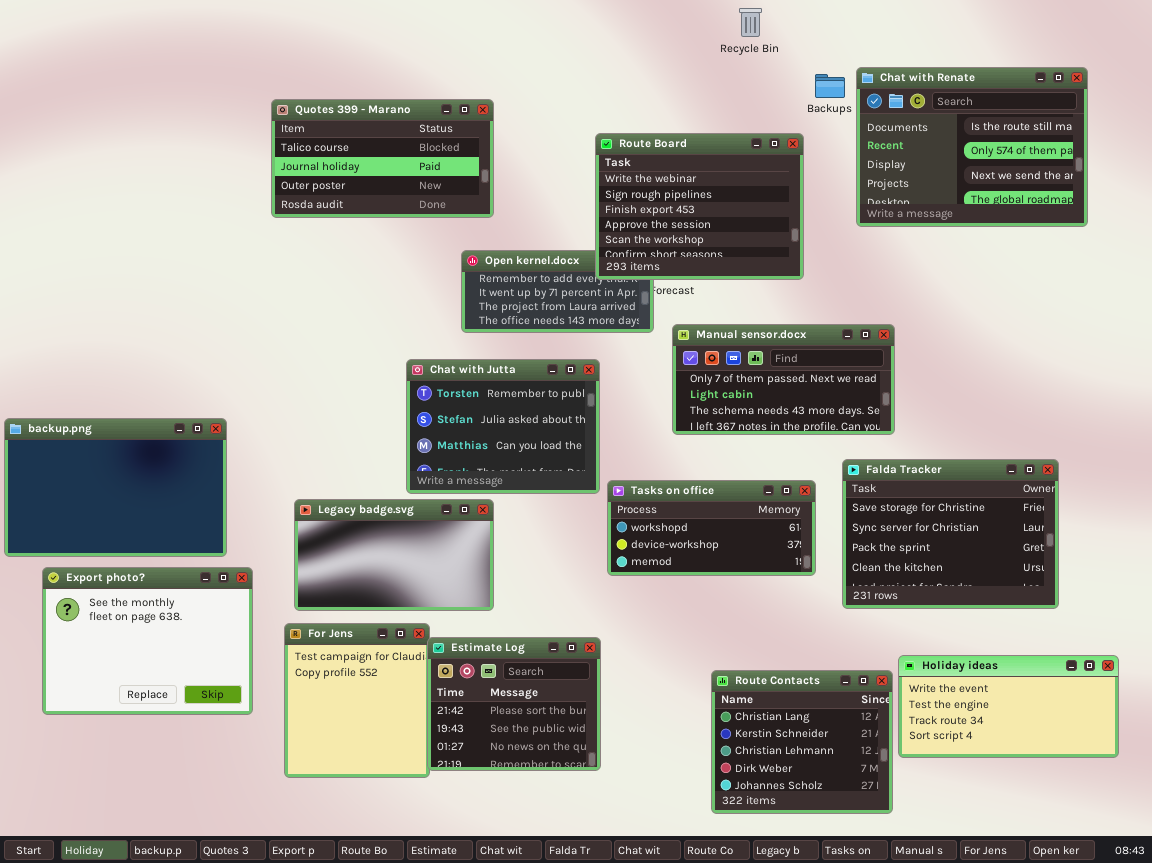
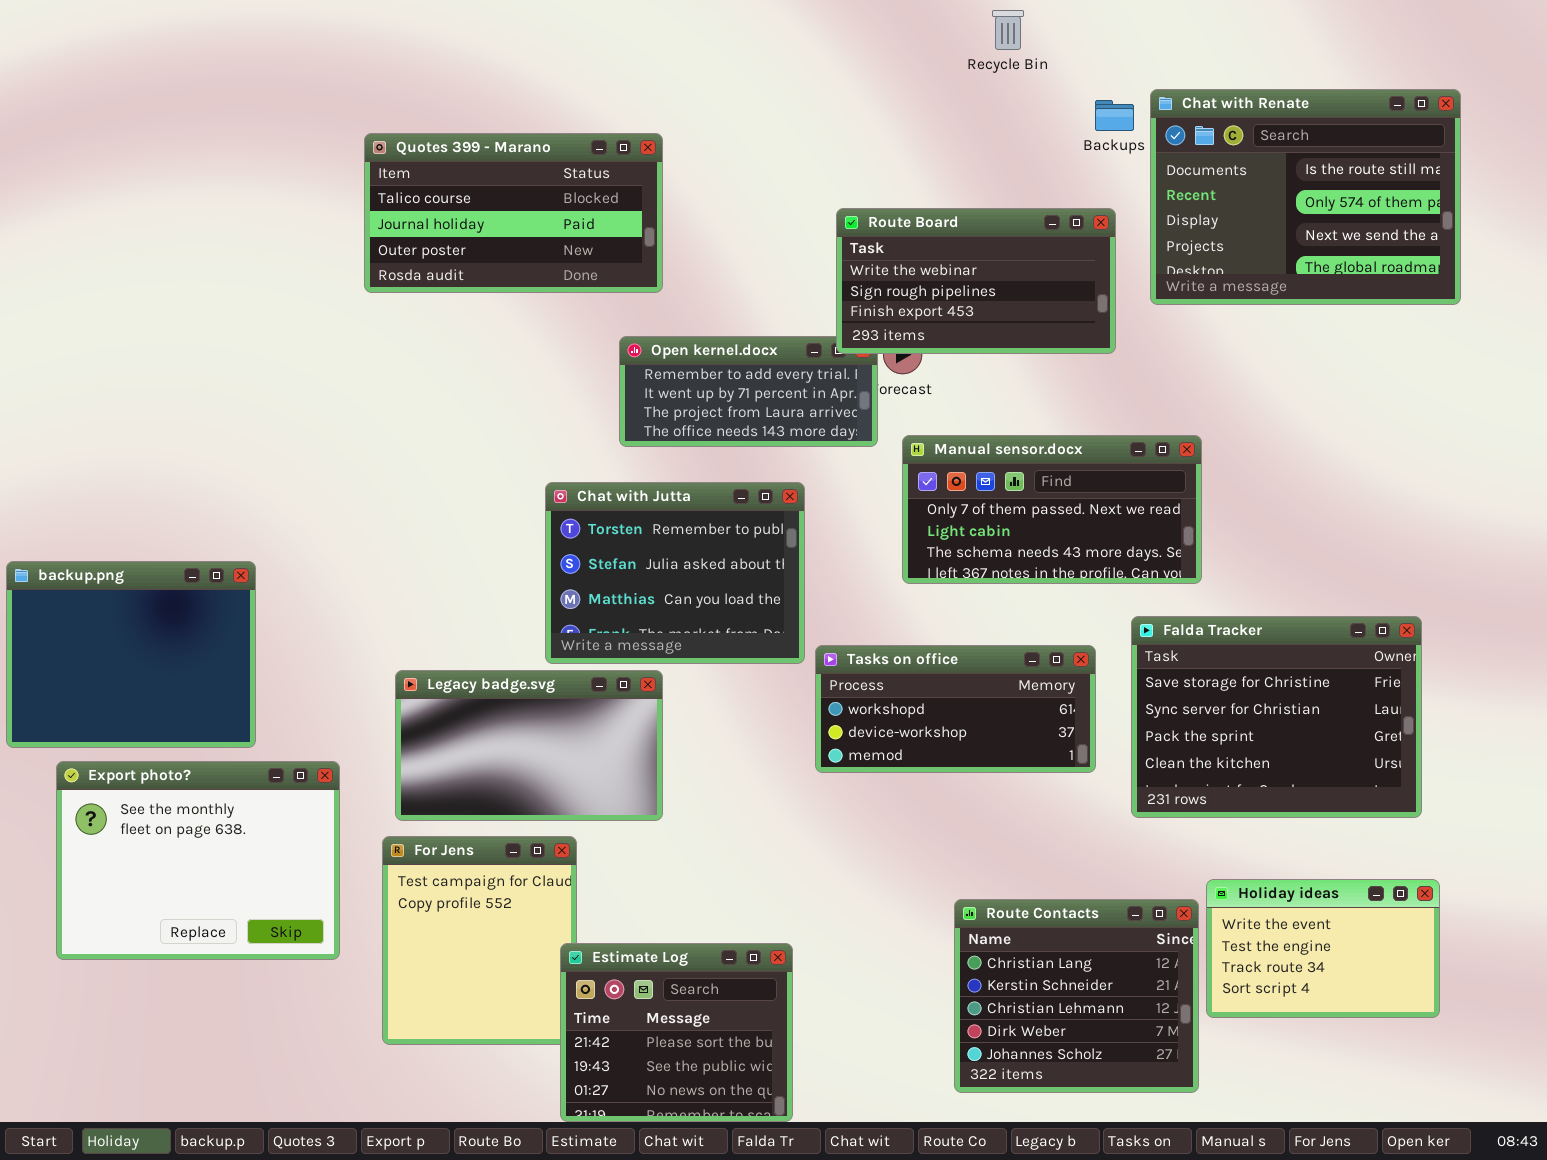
Route Board: [595,133,804,280] -> [836,208,1116,354], moved, resized
backup.png: [4,418,227,557] -> [6,561,256,748], resized
Estimate Log: [427,637,601,771] -> [560,943,793,1122], moved
Holiday ideas: [898,655,1119,758] -> [1206,879,1440,1018], resized

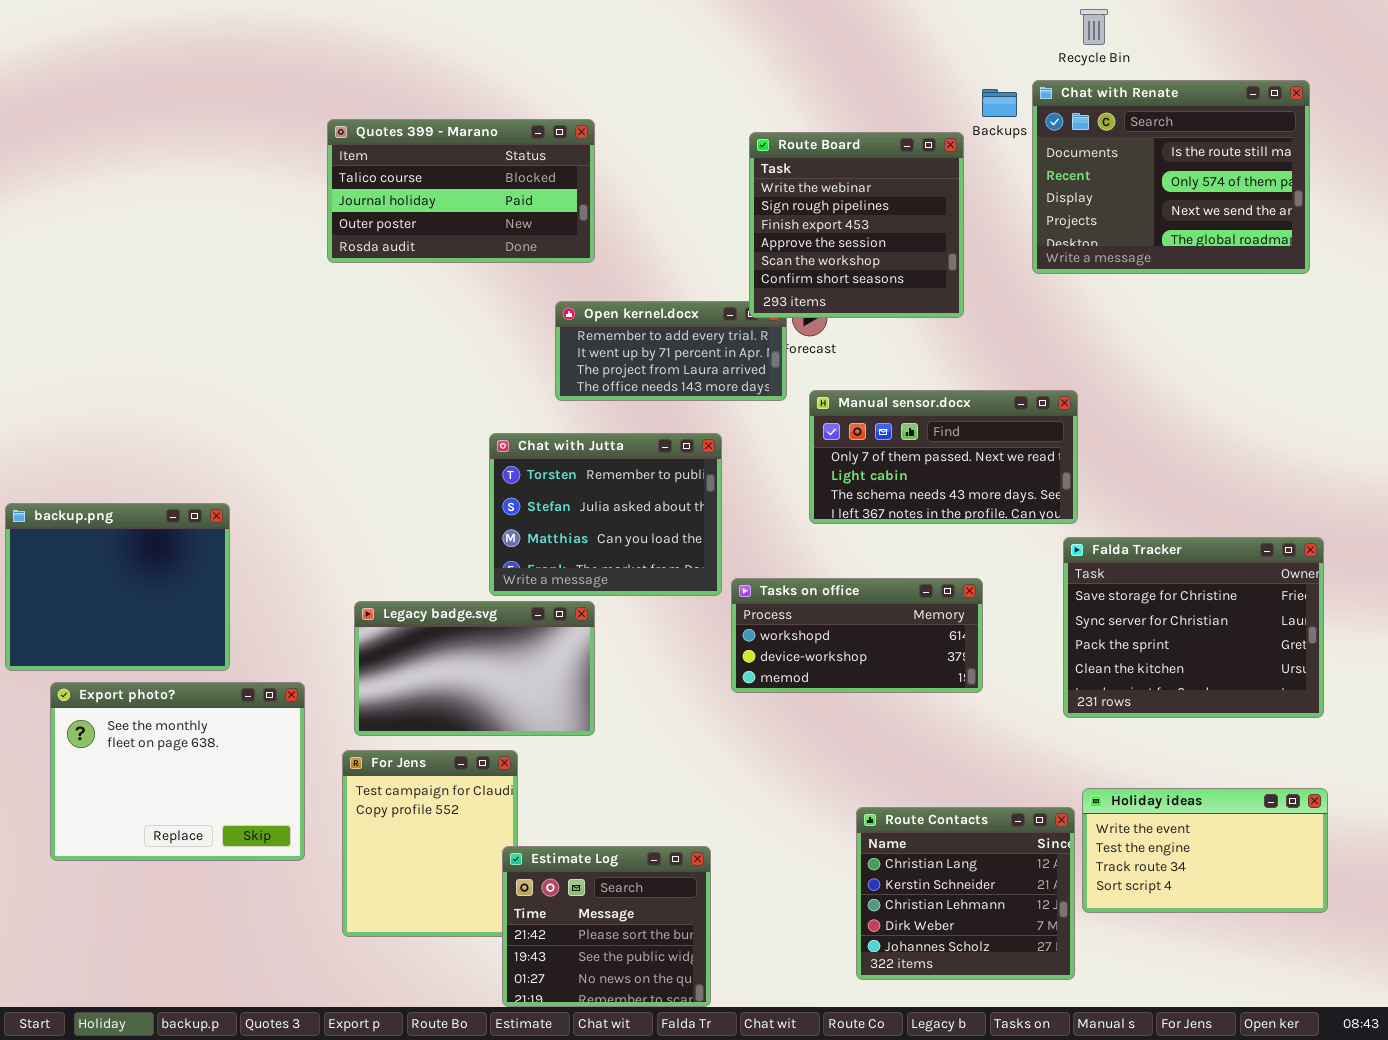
Recycle Bin: [992,10,1024,50] -> [1080,9,1108,45], moved
Route Board: [836,208,1116,354] -> [749,132,964,318], resized
Falda Tracker: [1131,616,1422,818] -> [1063,537,1324,718], moved
Holiday ideas: [1206,879,1440,1018] -> [1082,788,1328,913], resized

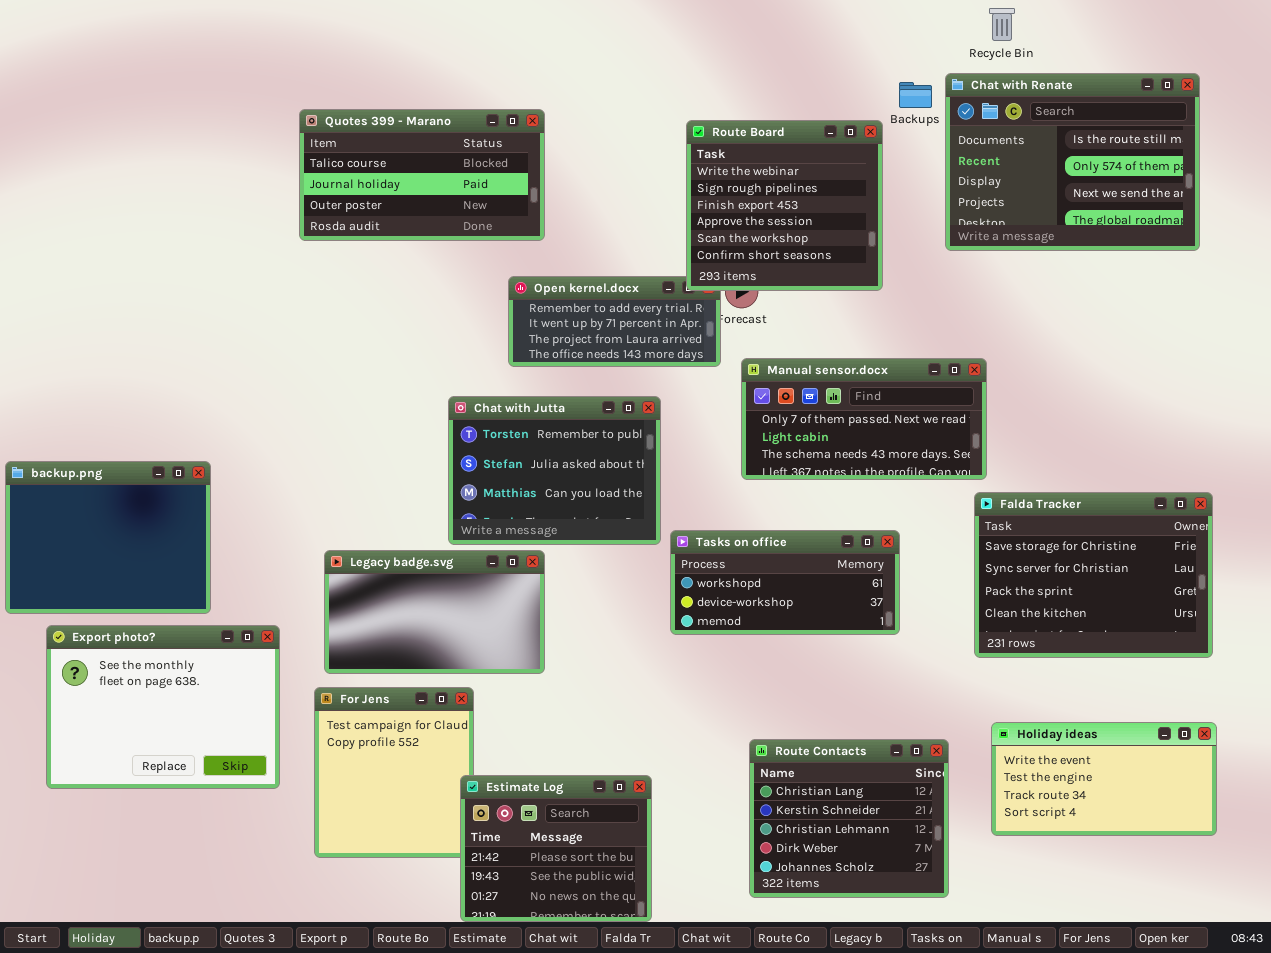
Route Contacts: [856,807,1075,980] -> [749,739,949,898], moved

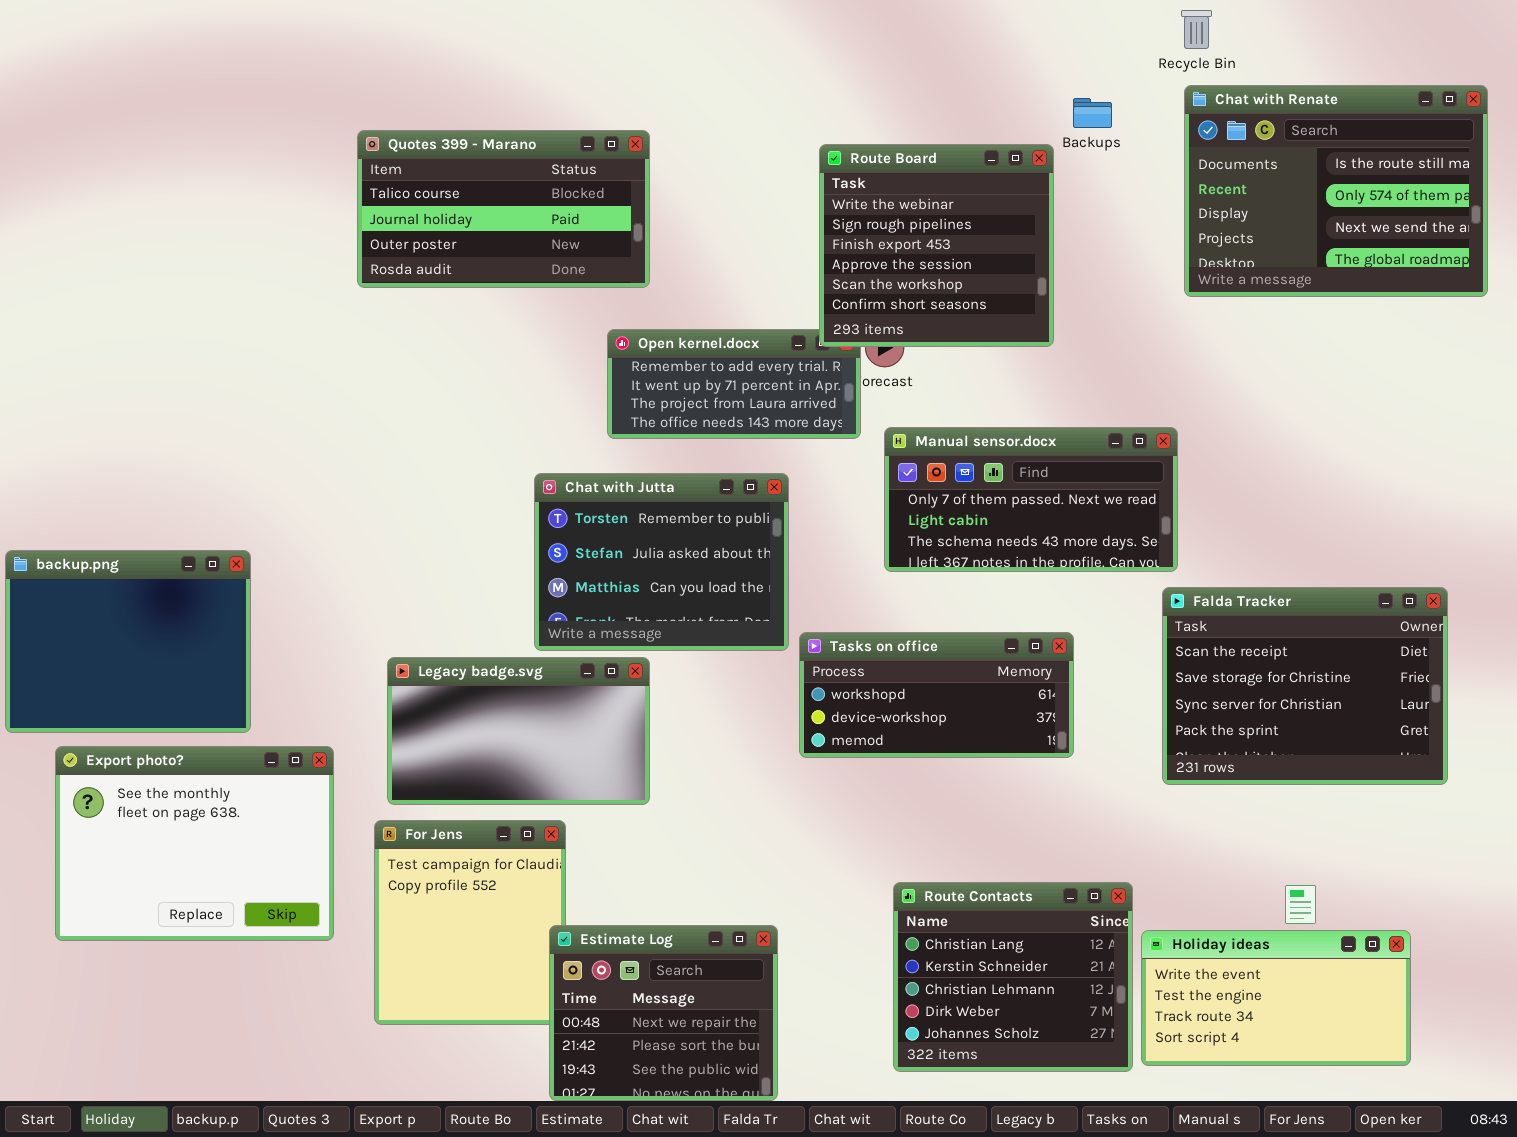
Chat with Renate: [945,73,1200,251] -> [1184,85,1488,297], moved
Falda Tracker: [974,492,1213,658] -> [1162,587,1448,785], scrolled up 1 row
Holiday ideas: [991,722,1217,836] -> [1141,930,1411,1066], moved
Estimate Log: [460,775,652,922] -> [549,925,778,1101], scrolled up 1 row

